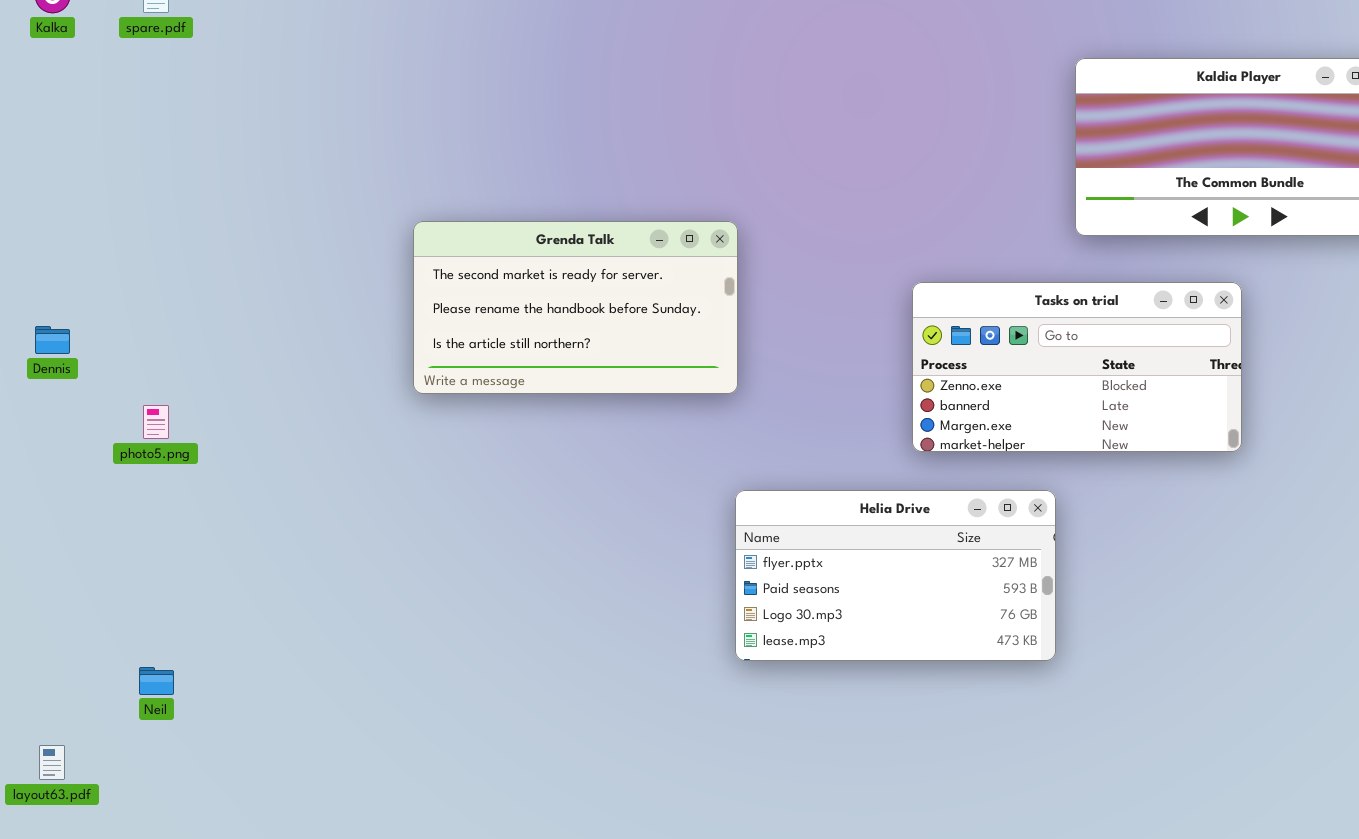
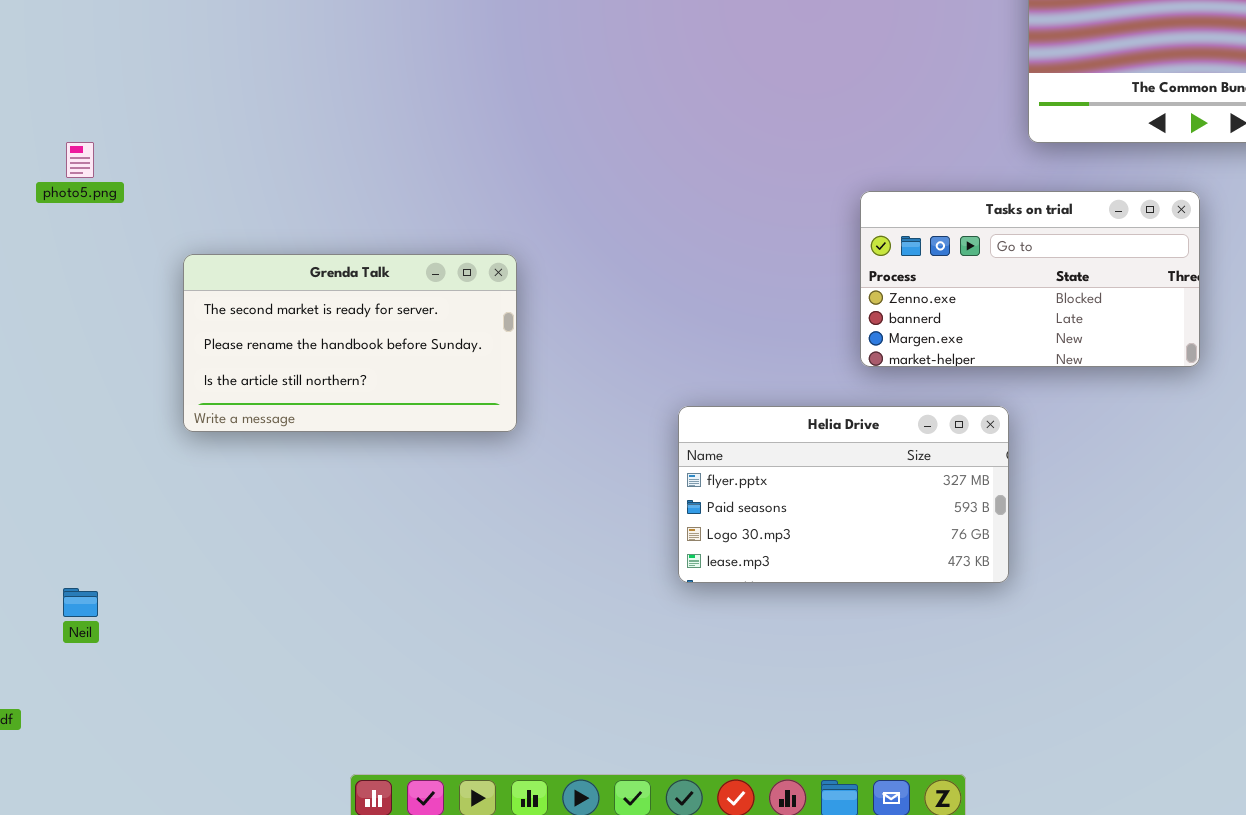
Grenda Talk: [413,221,738,394] -> [183,254,517,432], moved
photo5.png: [143,405,169,439] -> [66,142,94,178], moved

